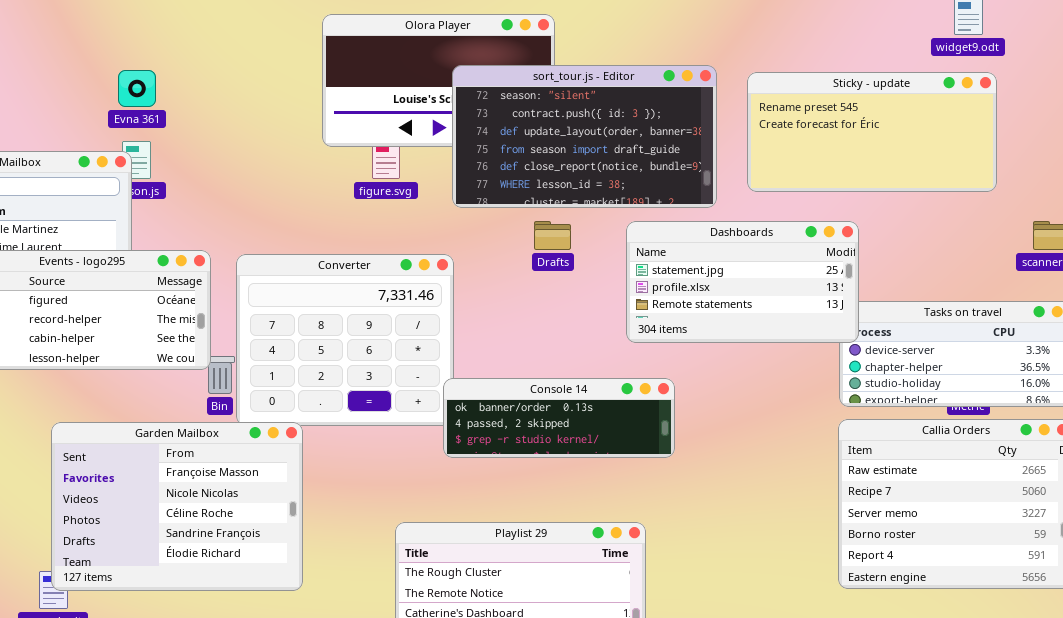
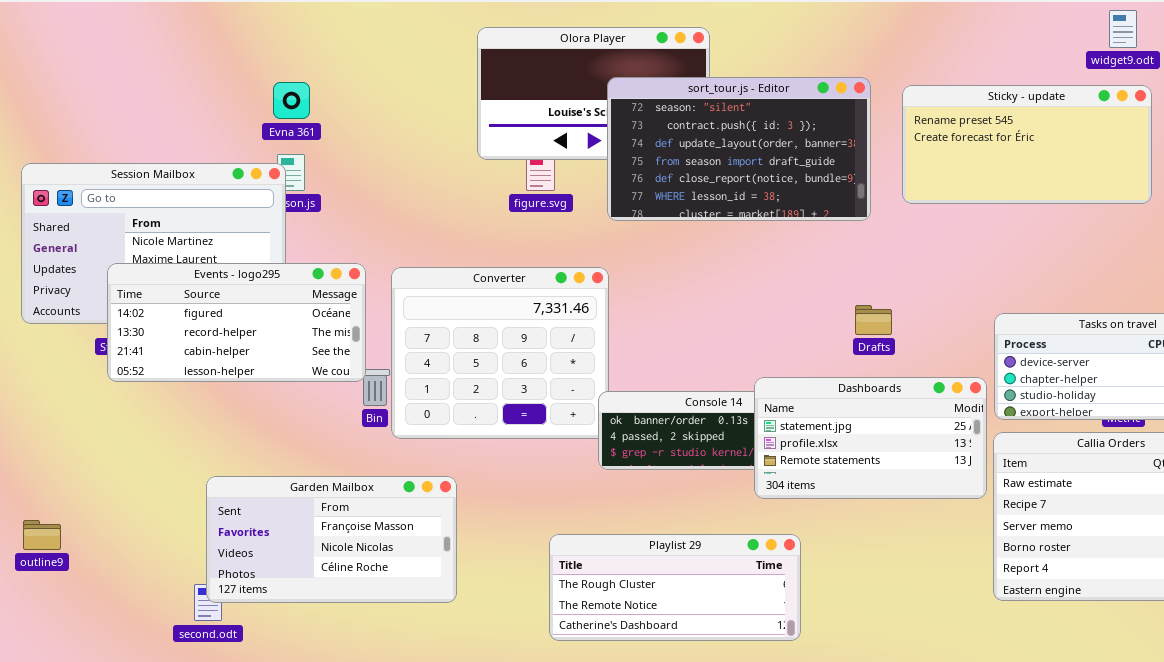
Drafts: [534,221,571,250] -> [855,305,892,335], moved
Dashboards: [626,221,859,343] -> [754,377,987,499], moved
Garden Mailbox: [51,422,303,591] -> [206,476,457,603], resized

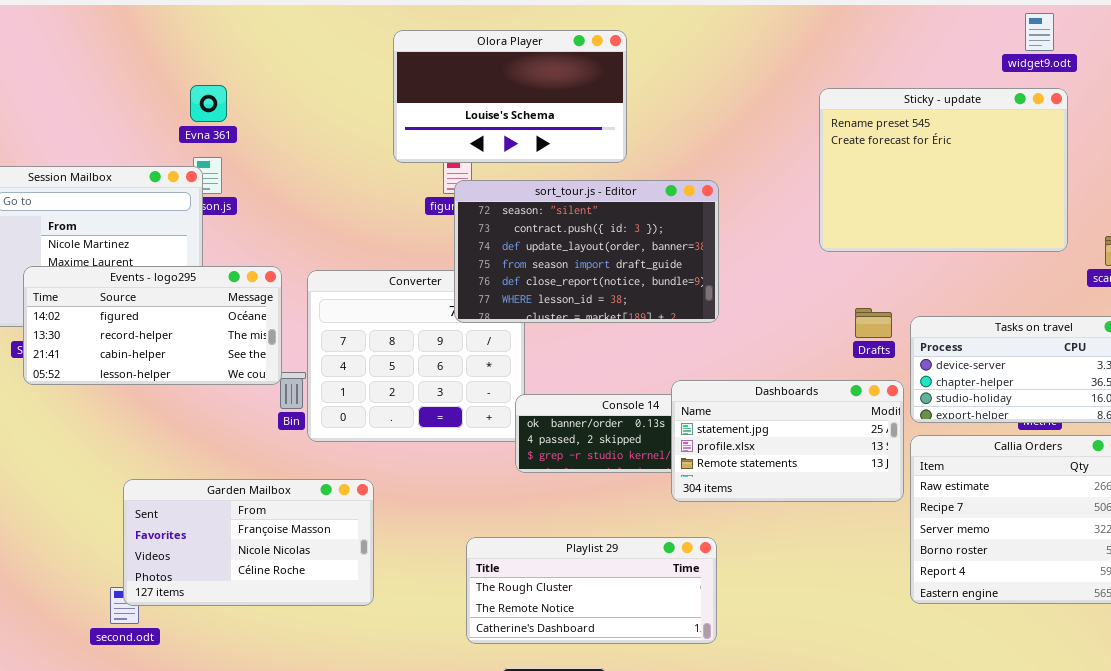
sort_tour.js - Editor: [607,77,871,221] -> [454,180,719,323], moved
Sticky - update: [902,85,1152,204] -> [819,88,1068,252], resized
Drafts: [855,305,892,335] -> [855,308,892,338], moved

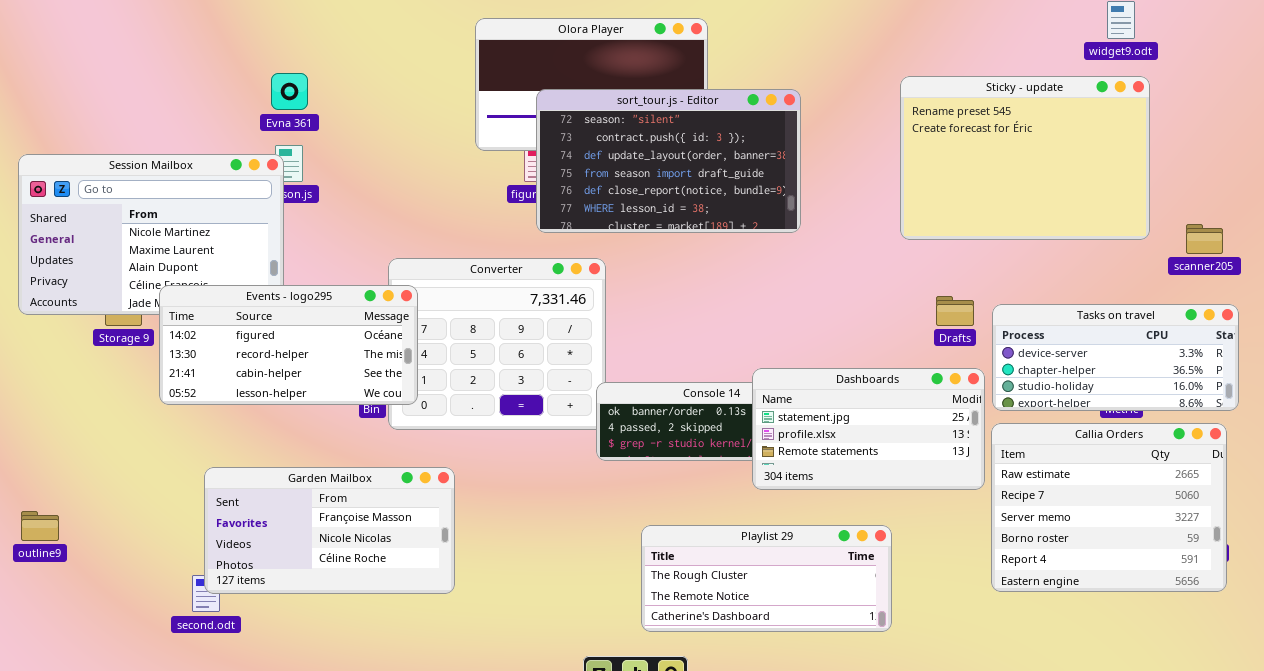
sort_tour.js - Editor: [454,180,719,323] -> [536,89,801,233], moved
Events - logo295: [23,266,282,385] -> [159,285,418,405], moved
Playlist 29: [466,537,717,644] -> [641,525,892,632], moved

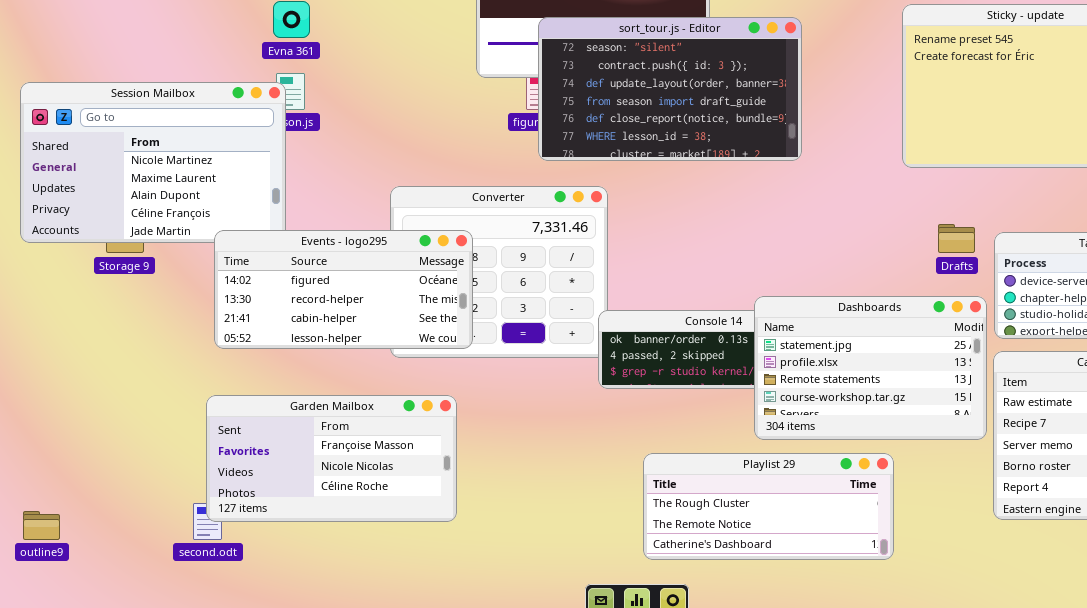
Events - logo295: [159,285,418,405] -> [214,230,473,349], moved
Dashboards: [752,368,985,490] -> [754,296,987,440], resized
outline9: [21,511,59,541] -> [23,511,60,540], moved

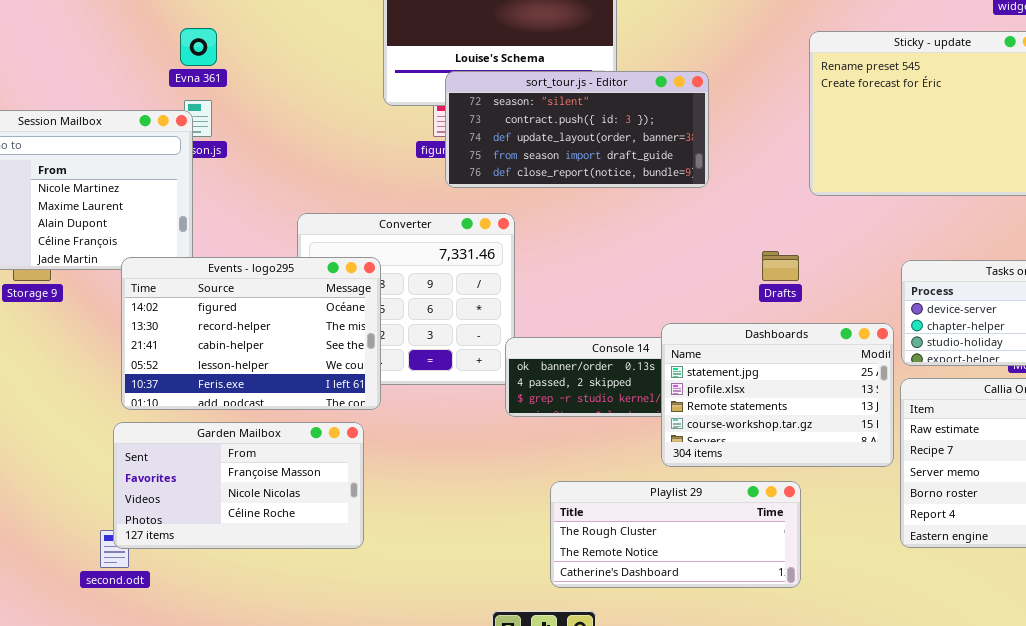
sort_tour.js - Editor: [538,17,802,161] -> [445,71,709,188], resized
Drafts: [938,224,975,253] -> [762,251,799,281], moved
Events - logo295: [214,230,473,349] -> [121,257,381,410], resized

